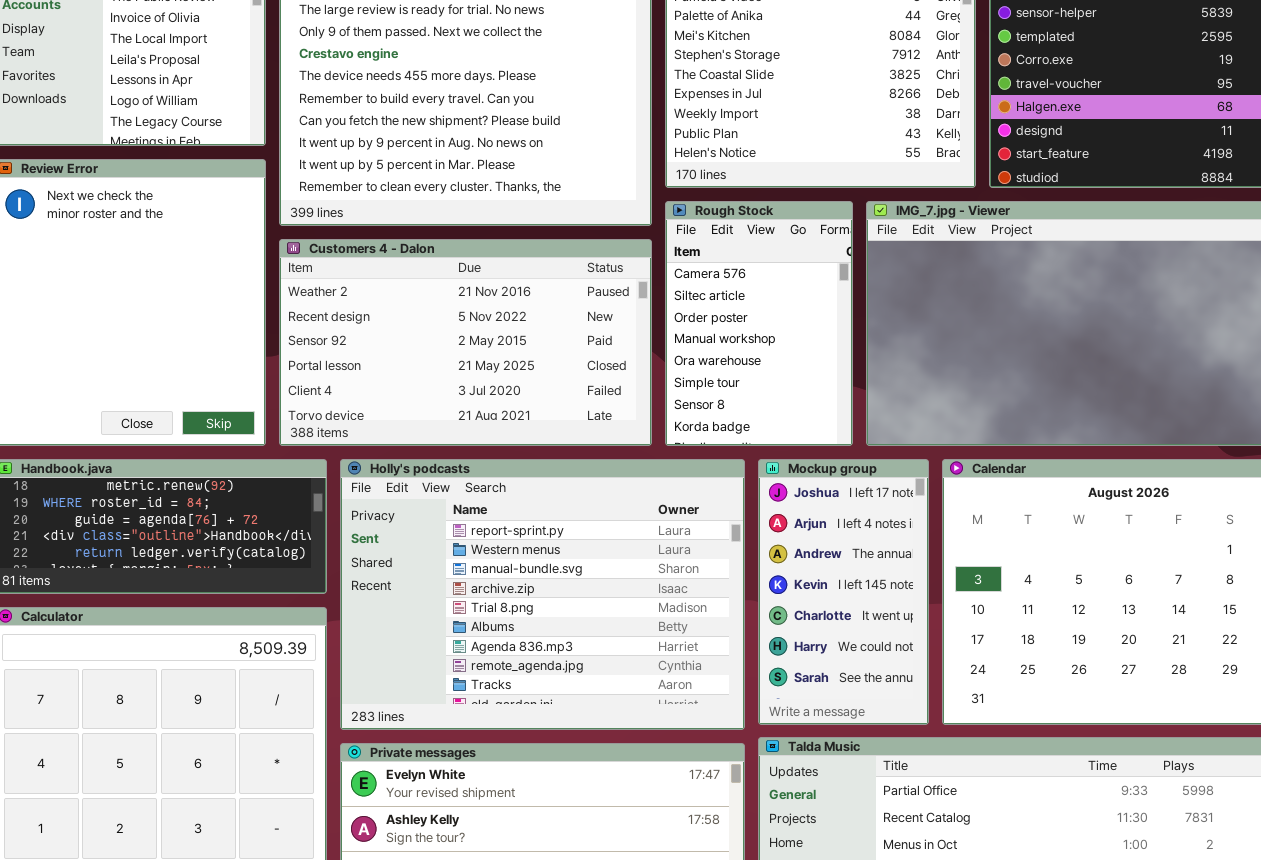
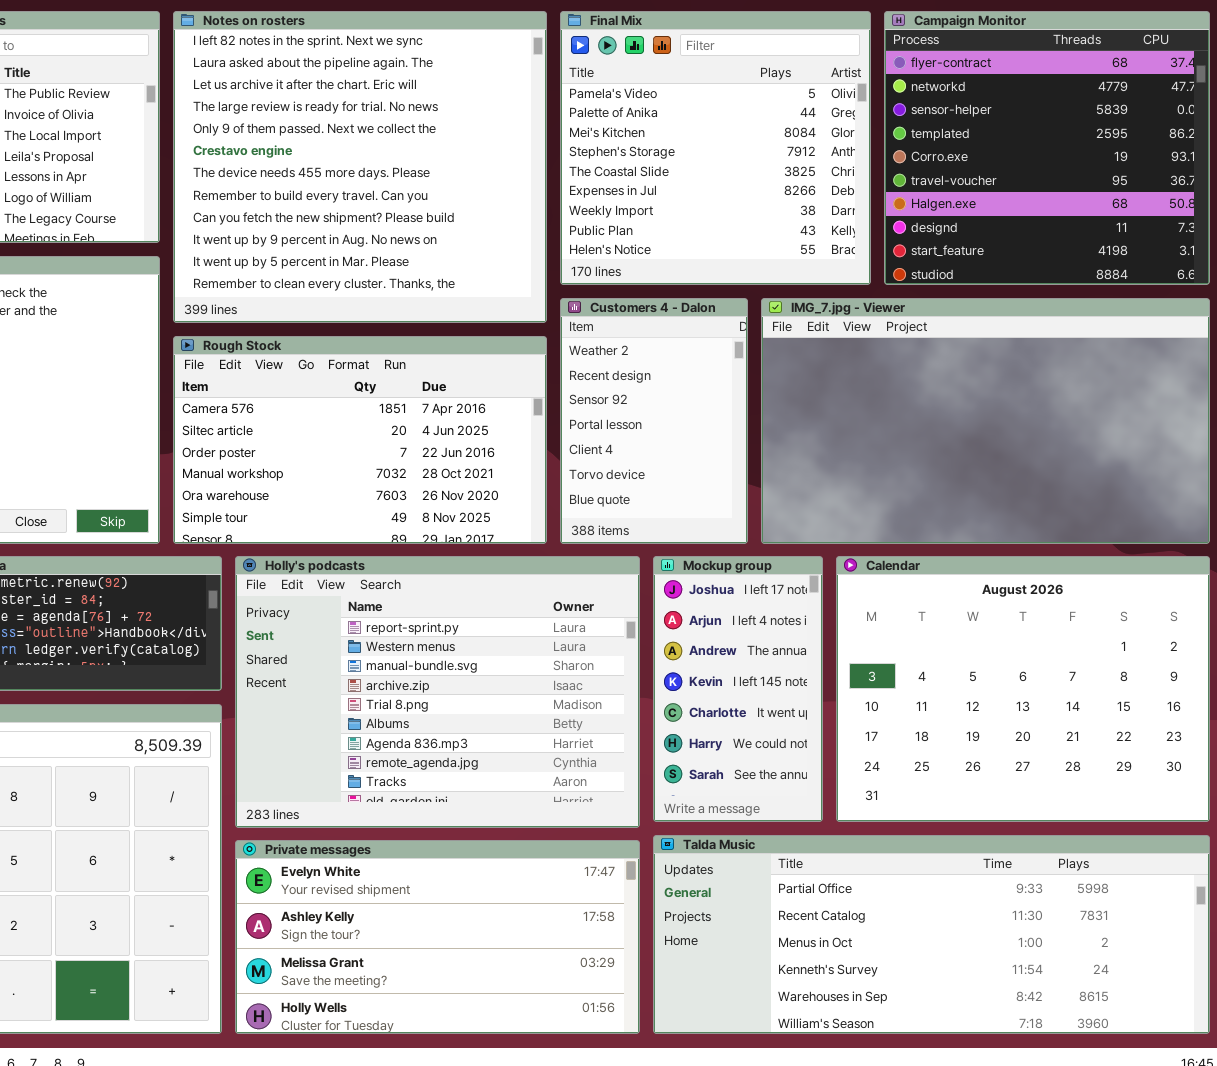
Rough Stock: [665,201,853,446] -> [173,336,547,544], moved, resized
Customers 4 - Dalon: [279,239,652,446] -> [560,298,748,544], moved, resized

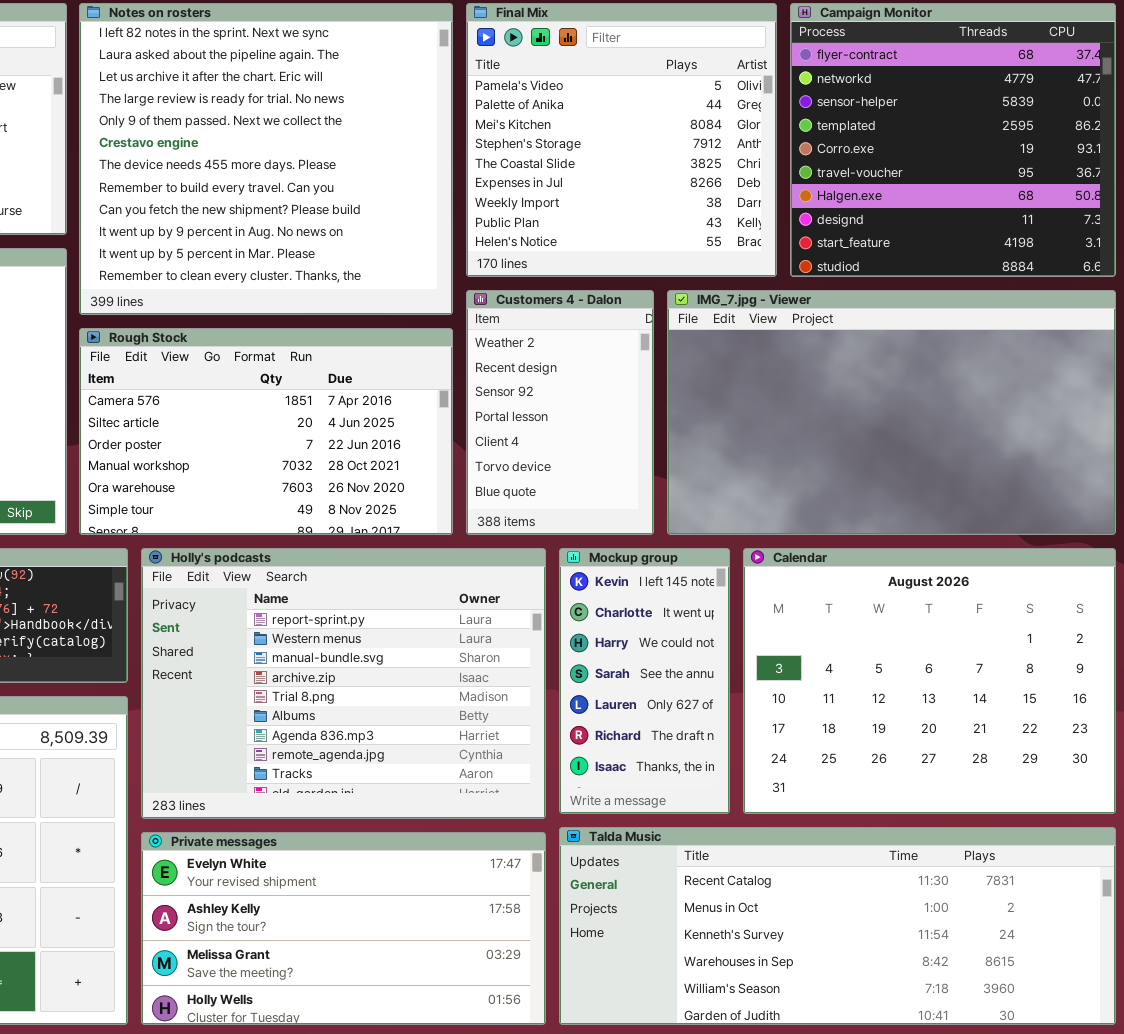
Mockup group: [653,556,823,822] -> [559,548,730,814], scrolled down 3 rows
Talda Music: [653,835,1210,1034] -> [559,827,1116,1025], scrolled down 1 row

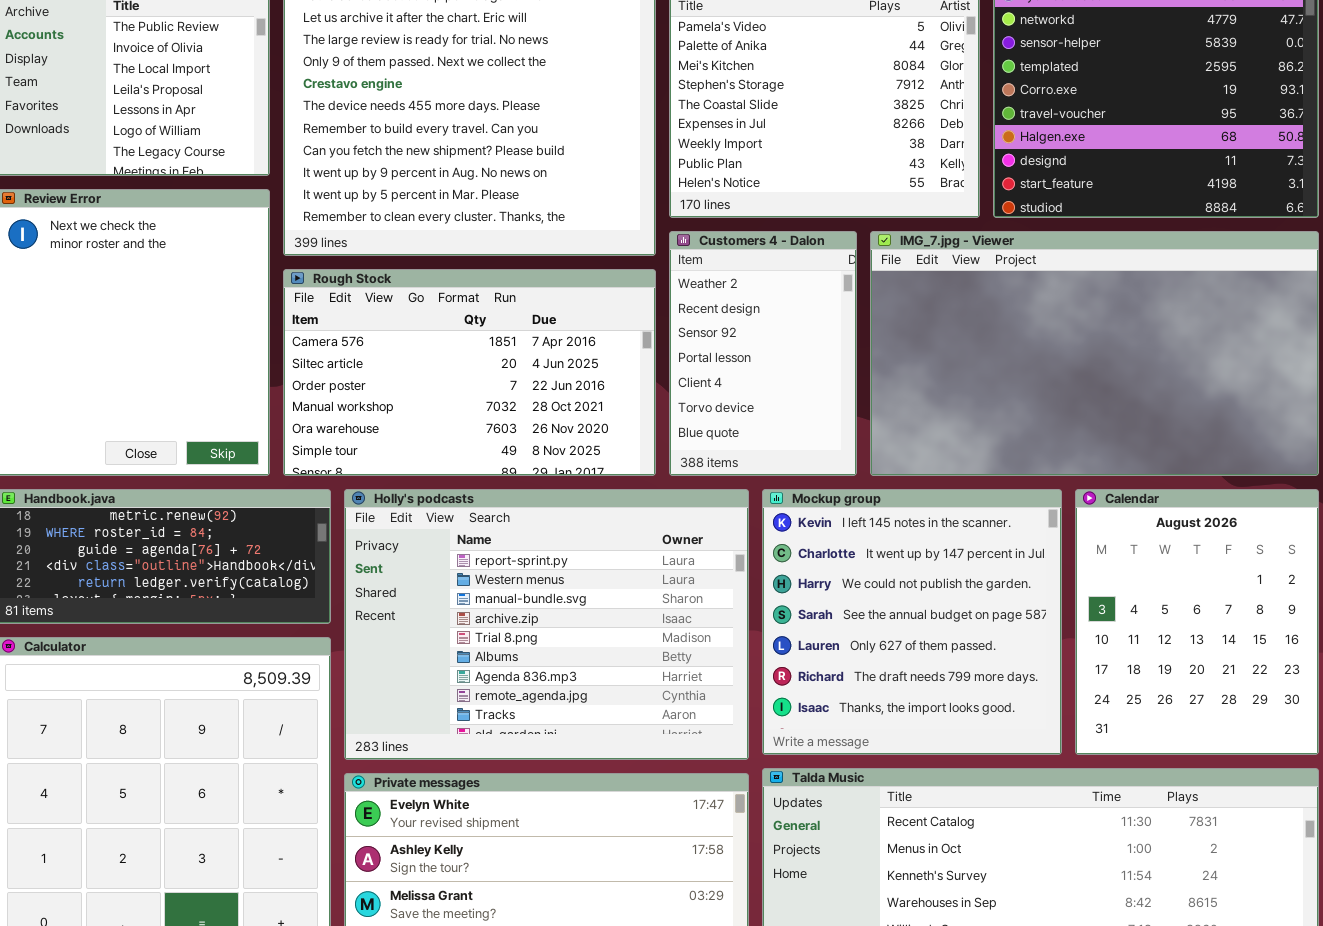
Mockup group: [559,548,730,814] -> [762,489,1062,755], resized
Calendar: [743,548,1116,814] -> [1075,489,1319,755], resized

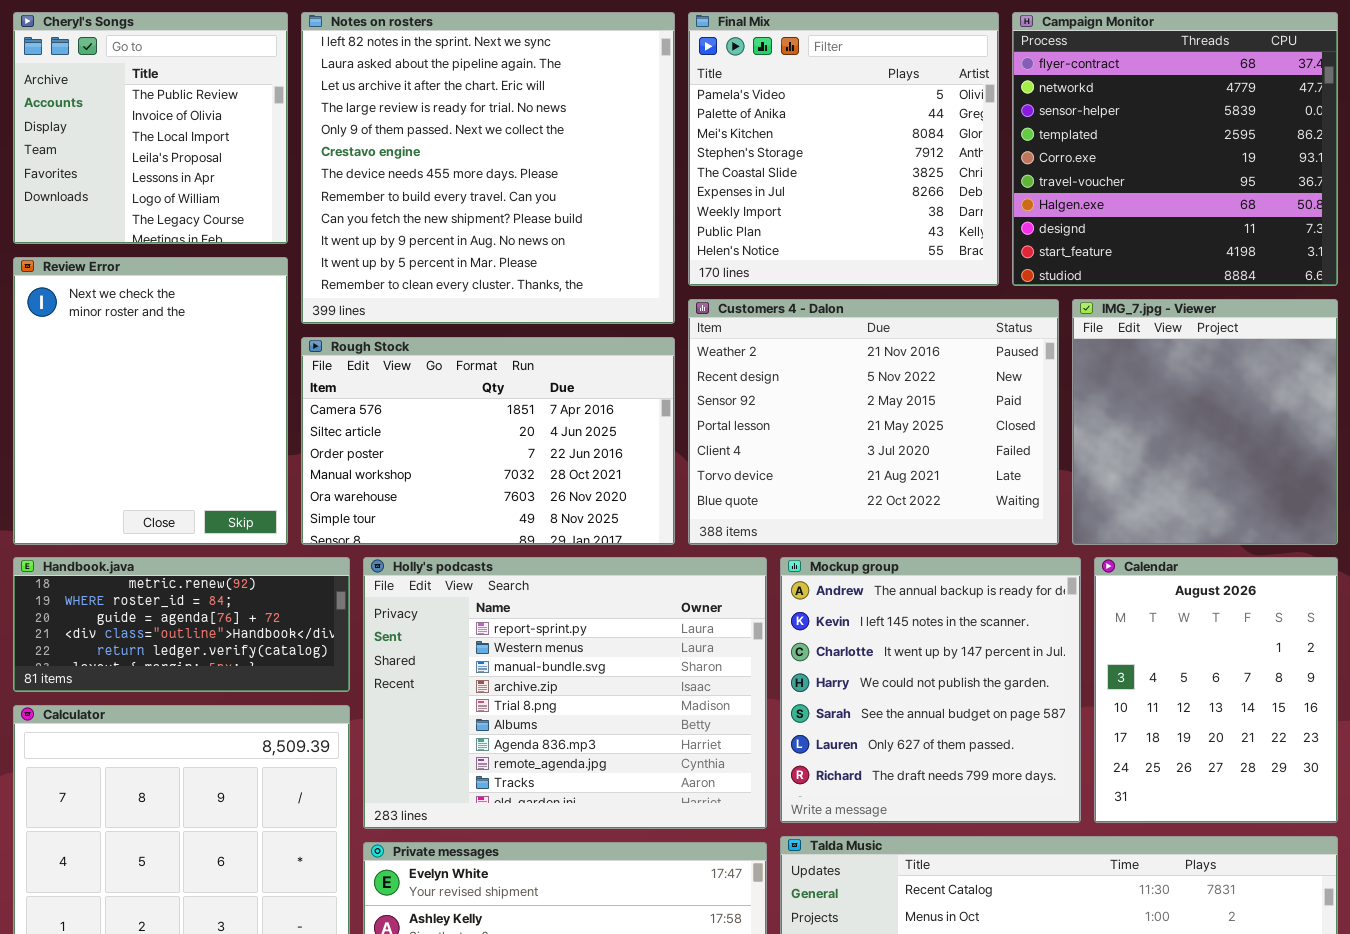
Customers 4 - Dalon: [669,231,857,476] -> [688,299,1059,545], resized
IMG_7.jpg - Viewer: [870,231,1319,476] -> [1072,299,1338,545], resized
Mockup group: [762,489,1062,755] -> [780,557,1081,823], scrolled up 1 row

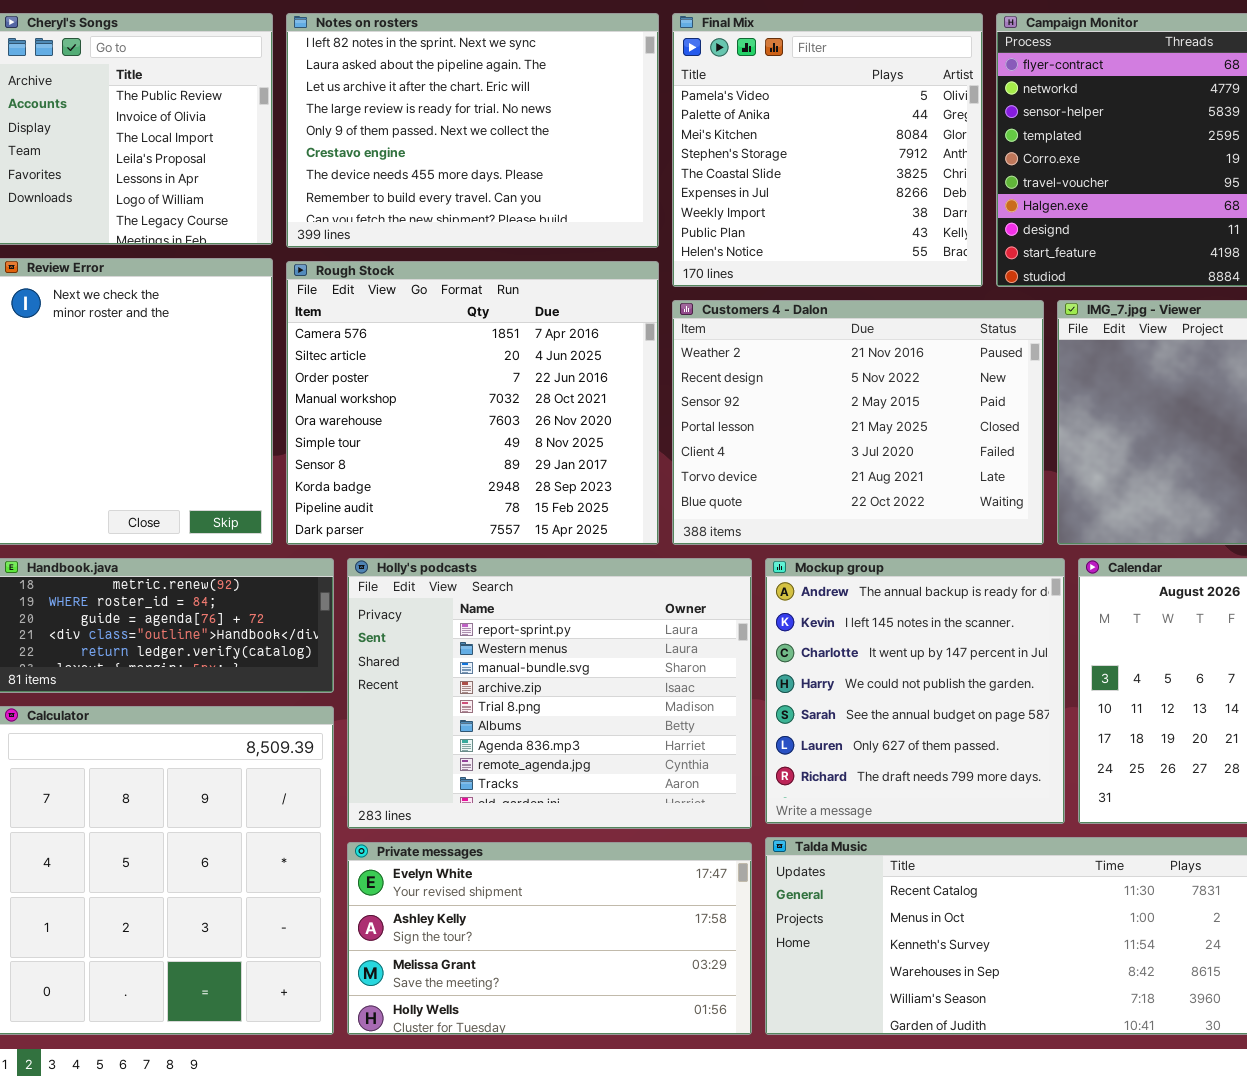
Notes on rosters: [301,12,675,324] -> [286,13,659,248], resized
Rough Stock: [301,337,675,545] -> [286,261,659,545], resized

